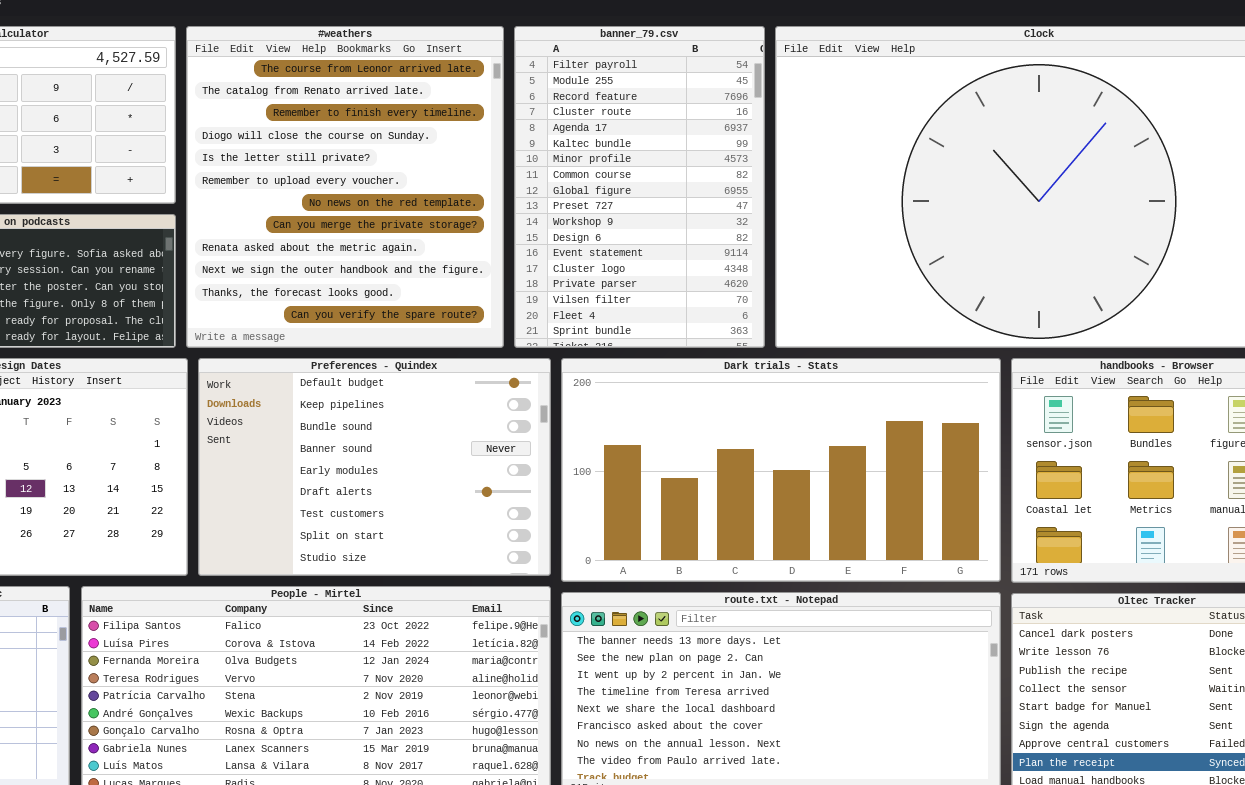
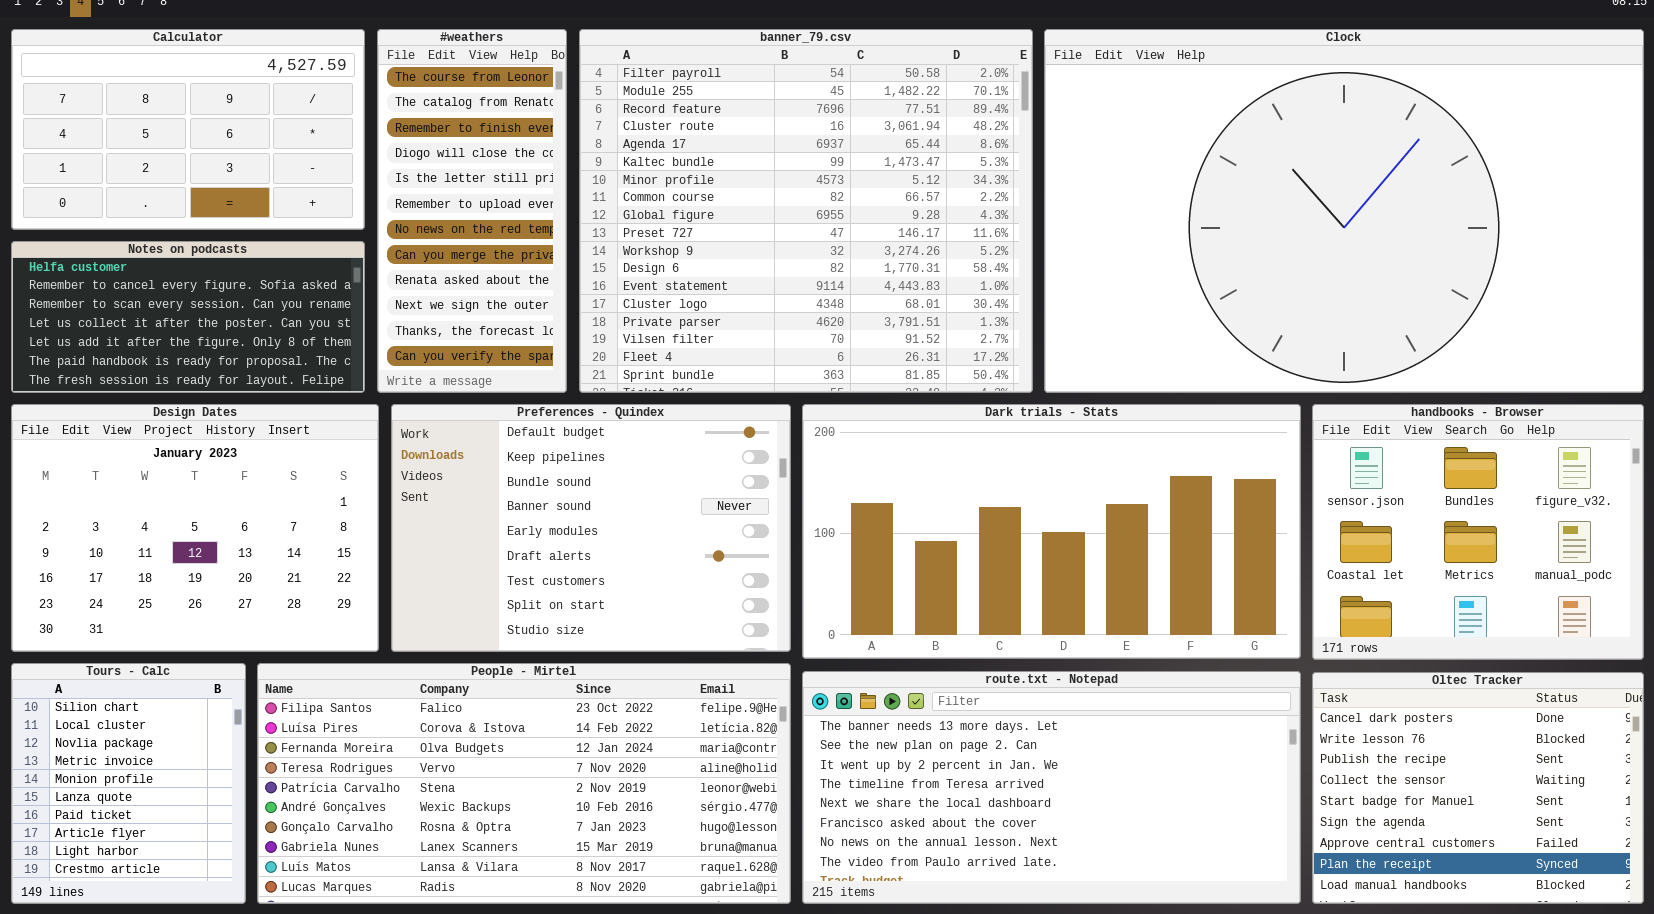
#weathers: [186,26,504,348] -> [377,29,567,393], resized
banner_79.csv: [514,26,765,348] -> [579,29,1033,393], resized

